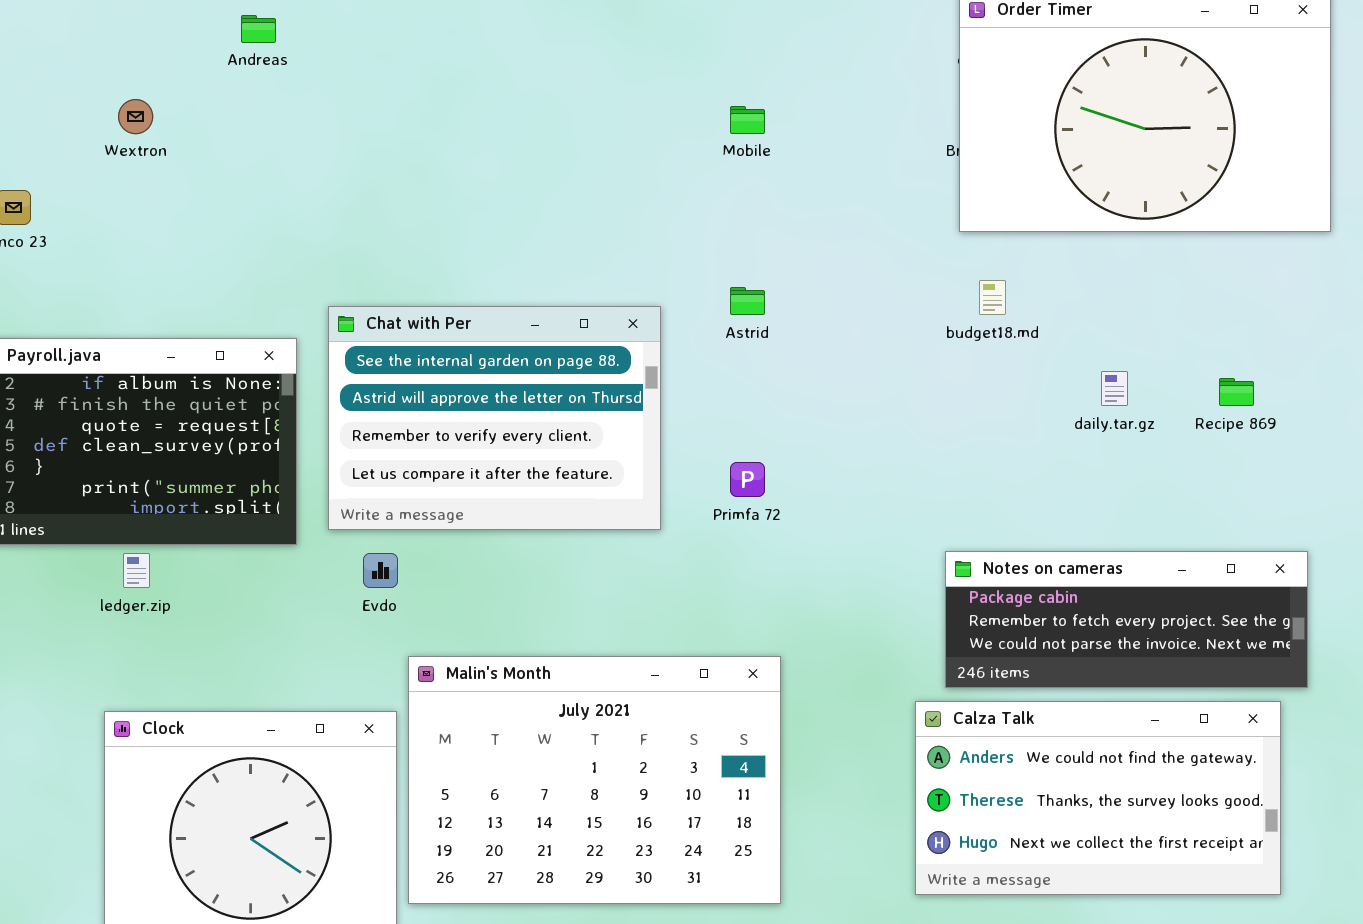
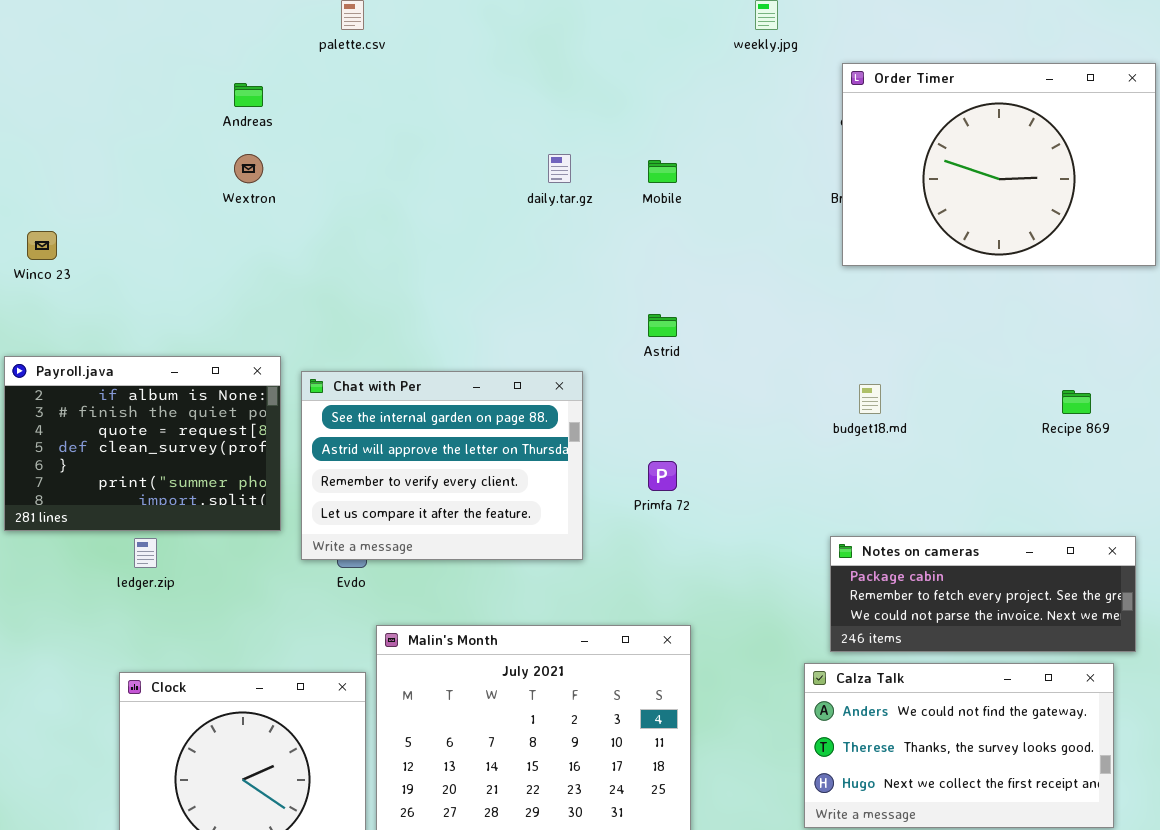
Wextron: [118,99,153,134] -> [234,154,263,183], moved
budget18.md: [979,280,1006,315] -> [859,384,881,414], moved
Chat with Per: [328,306,661,530] -> [301,371,583,560], moved
daily.tar.gz: [1101,371,1128,406] -> [548,154,571,183], moved

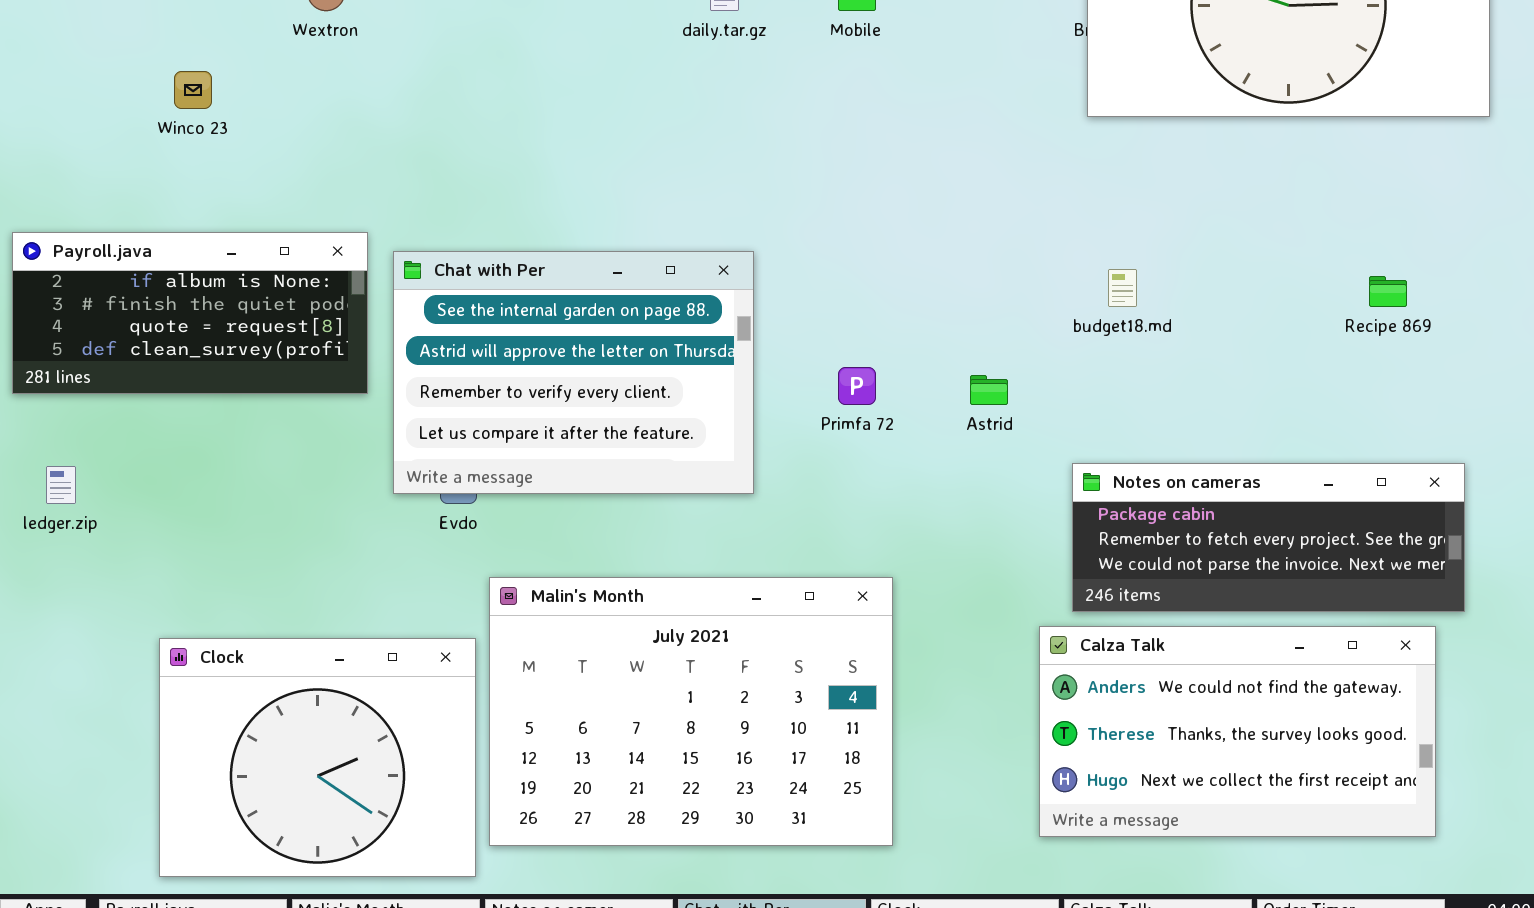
Winco 23: [27,231,57,260] -> [174,71,212,109], moved
Astrid: [648,314,677,337] -> [970,375,1008,405], moved
Payroll.java: [4,356,281,531] -> [12,232,368,394], resized
ledger.zip: [134,538,157,568] -> [46,466,76,504], moved

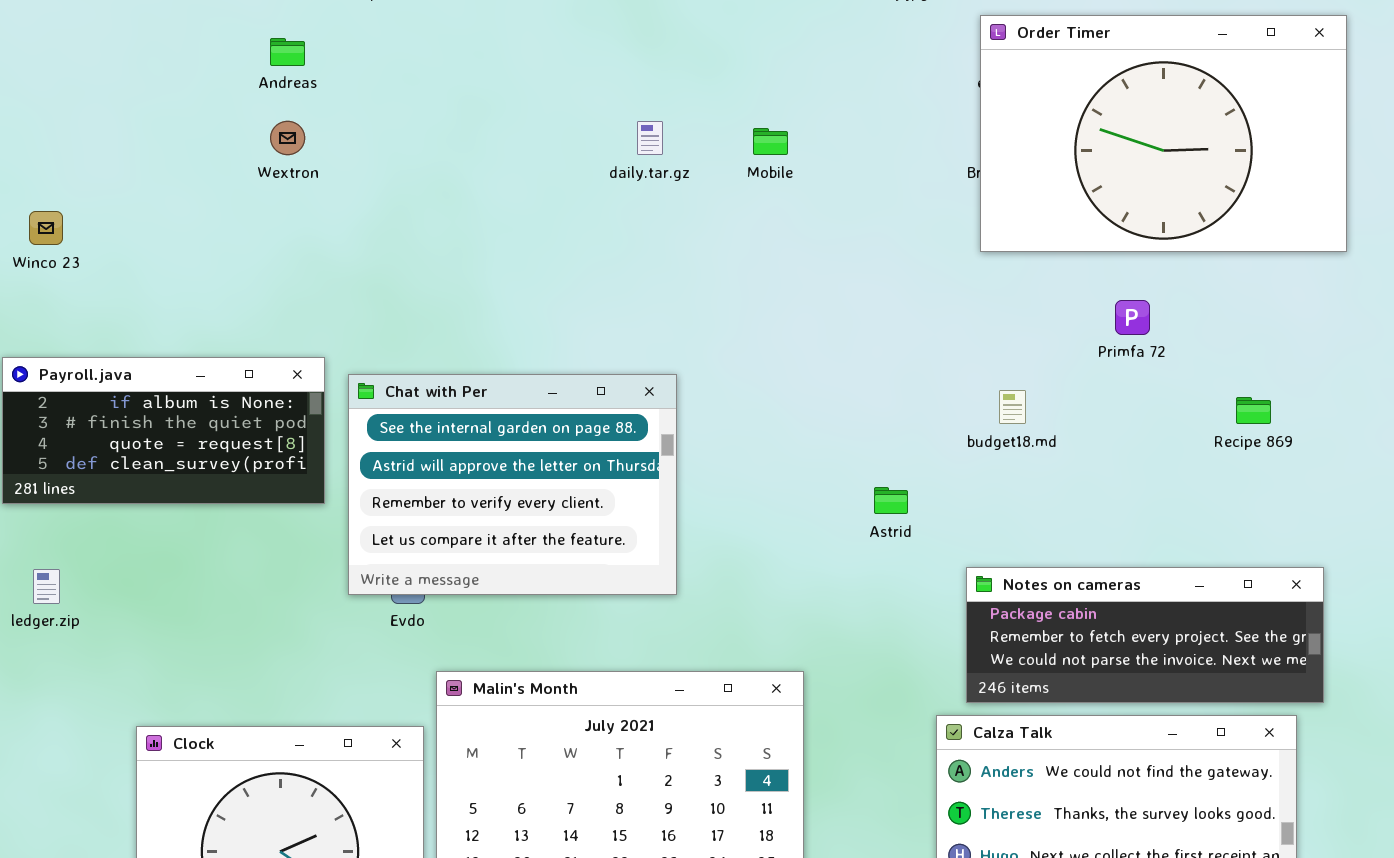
Winco 23: [174,71,212,109] -> [29,211,63,245], moved
Primfa 72: [838,367,876,405] -> [1115,300,1150,335], moved

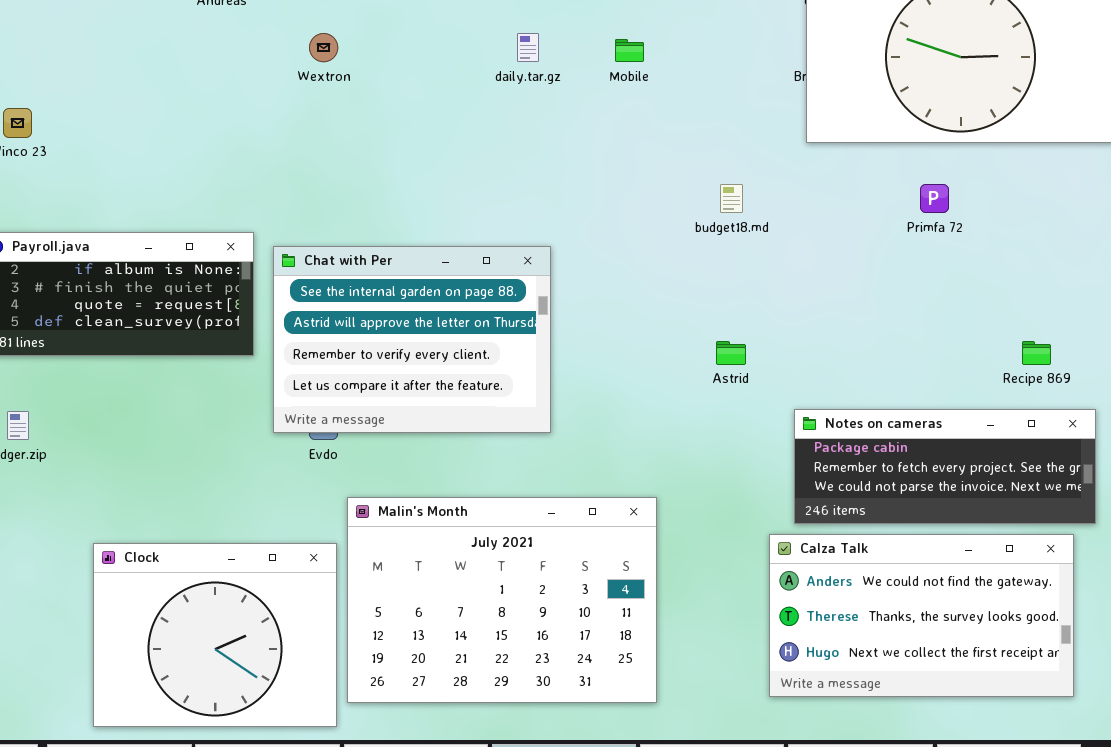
Wextron: [270,121,305,155] -> [309,33,338,62], moved
budget18.md: [999,390,1026,424] -> [720,184,743,213], moved
Recipe 869: [1236,397,1271,424] -> [1022,341,1051,365], moved

